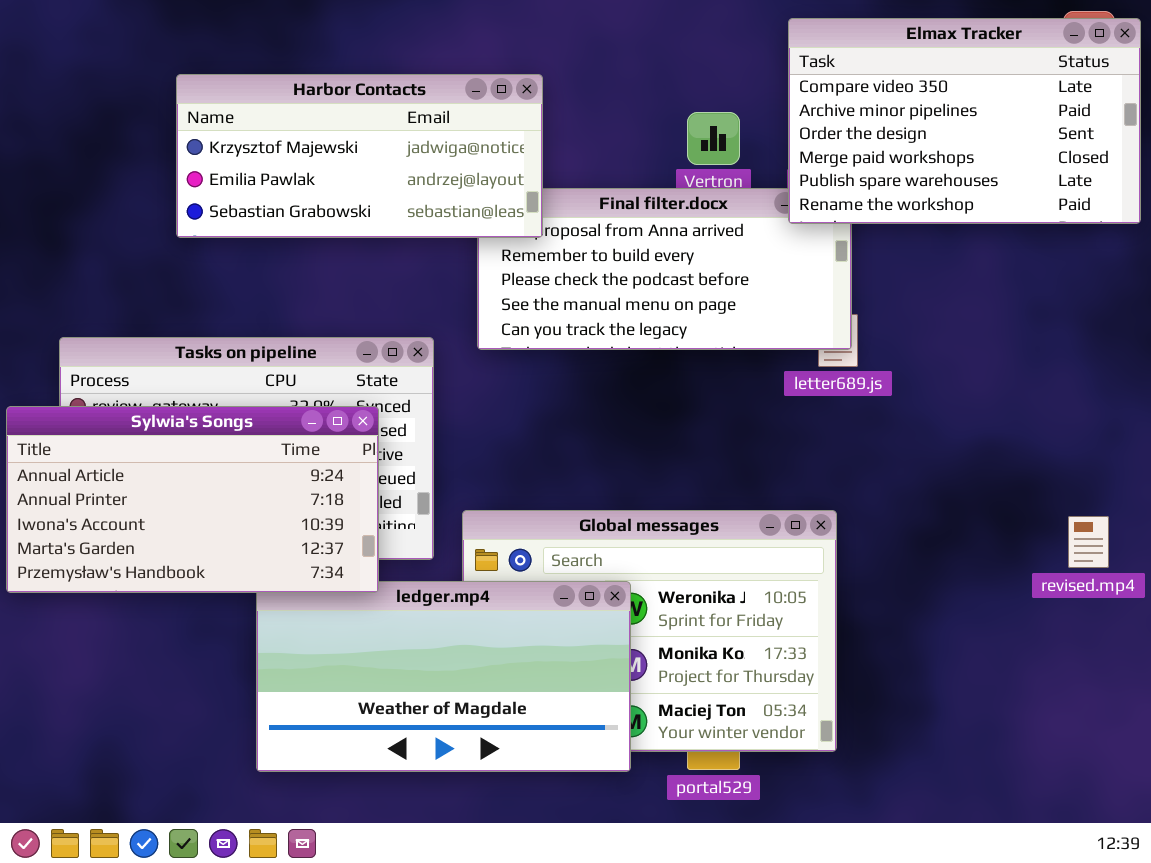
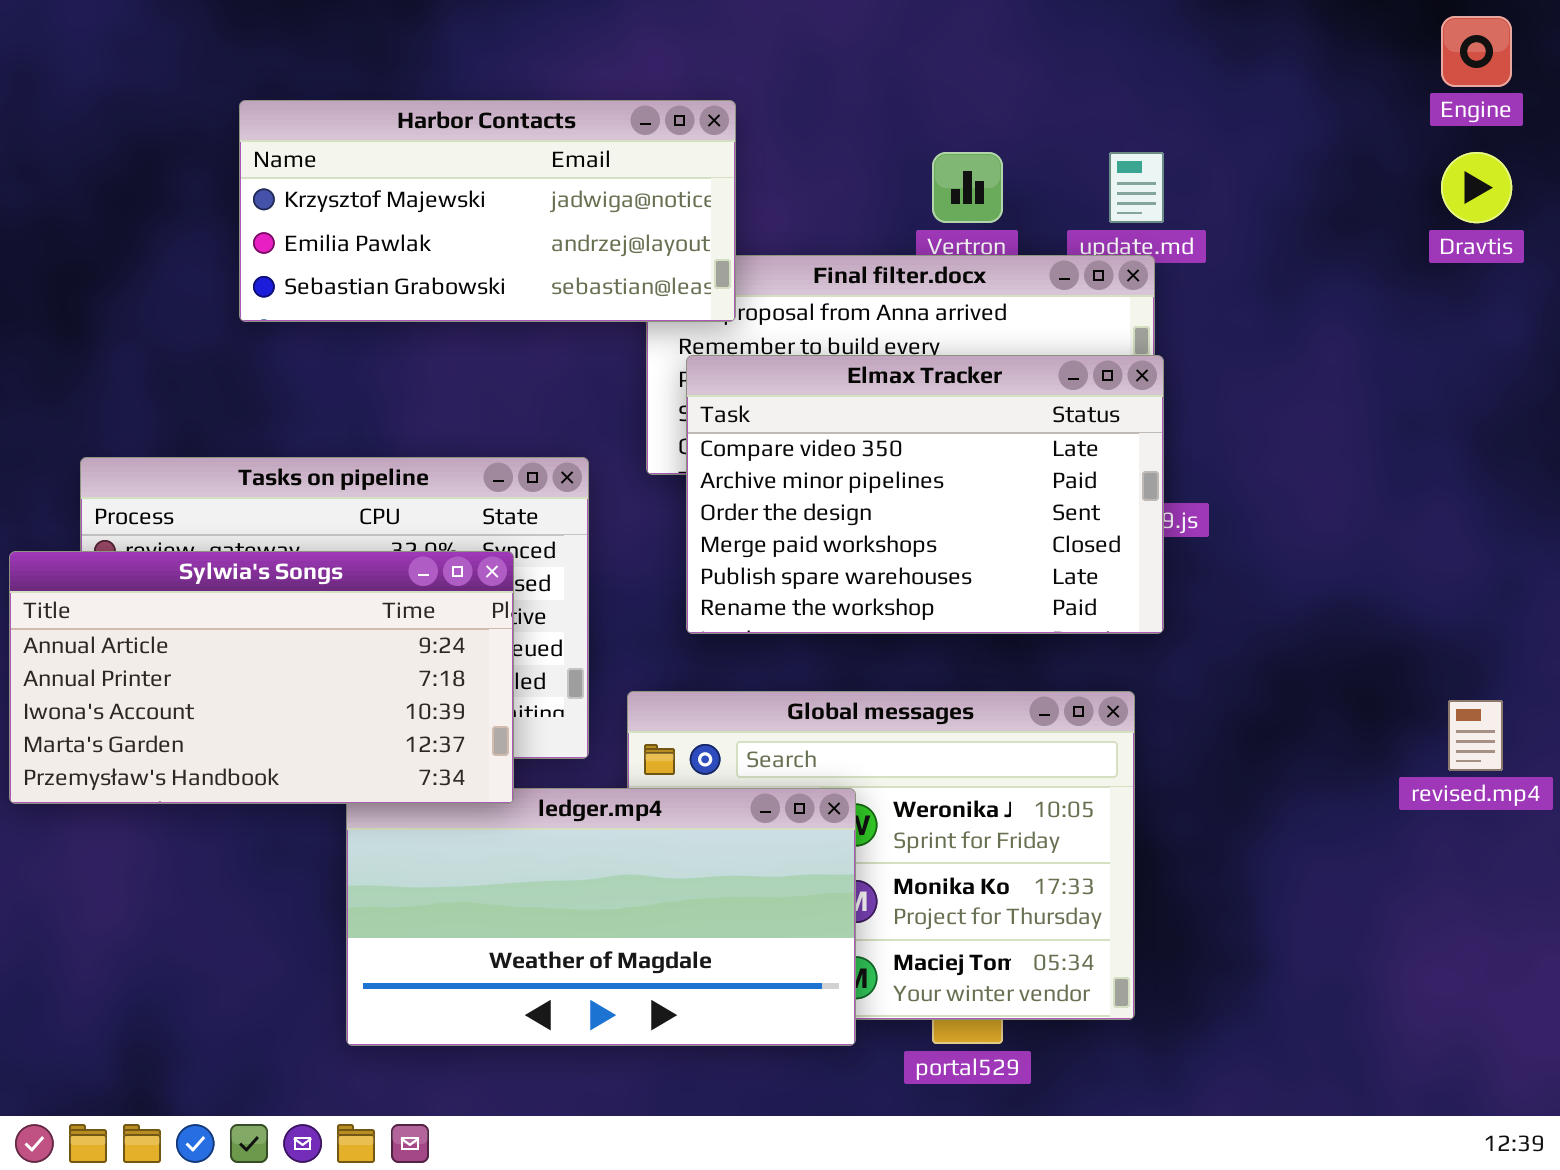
Elmax Tracker: [788,18,1141,224] -> [686,355,1164,634], moved

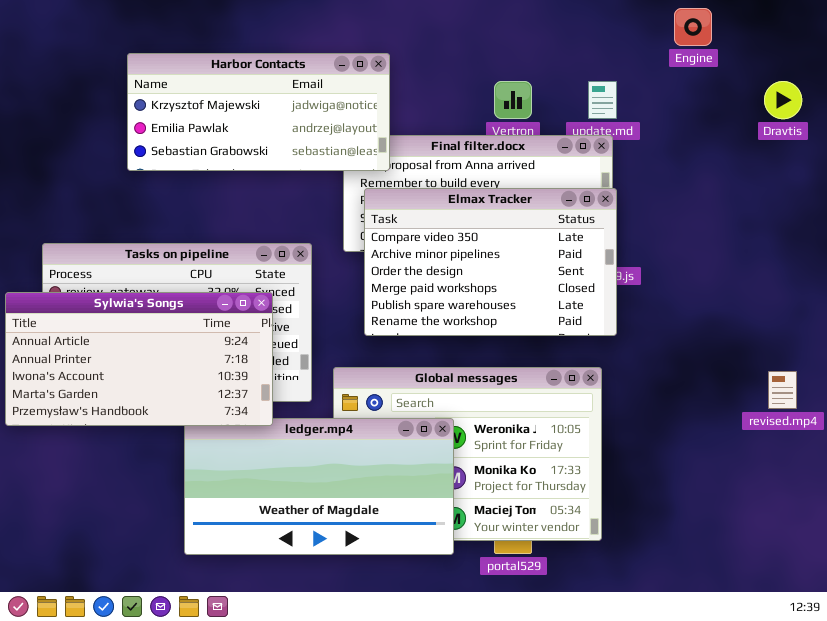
Engine: [1441,16,1512,87] -> [674,8,712,46], moved

